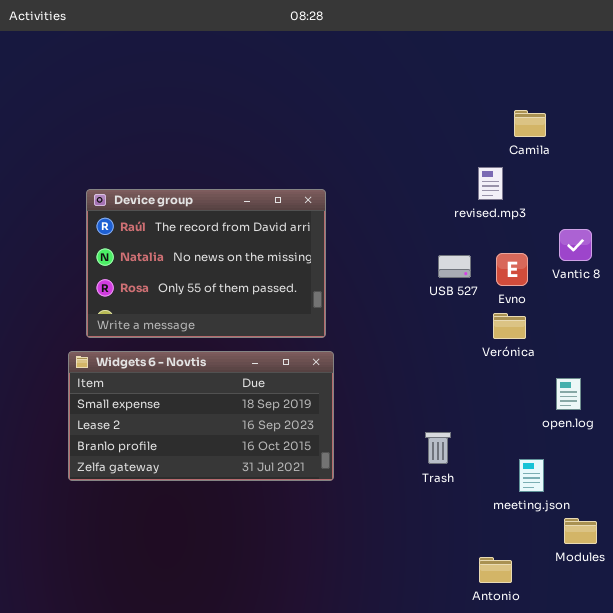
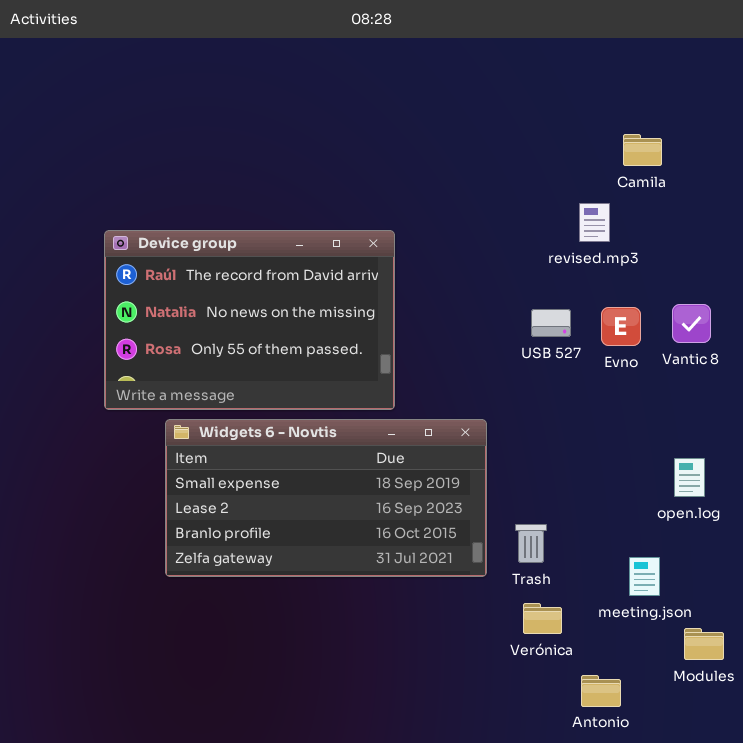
Vantic 8: [559,229,592,261] -> [672,304,711,343], moved
Verónica: [493,313,526,339] -> [523,603,562,634], moved
Widgets 6 - Novtis: [68,351,334,481] -> [165,419,487,577], moved

